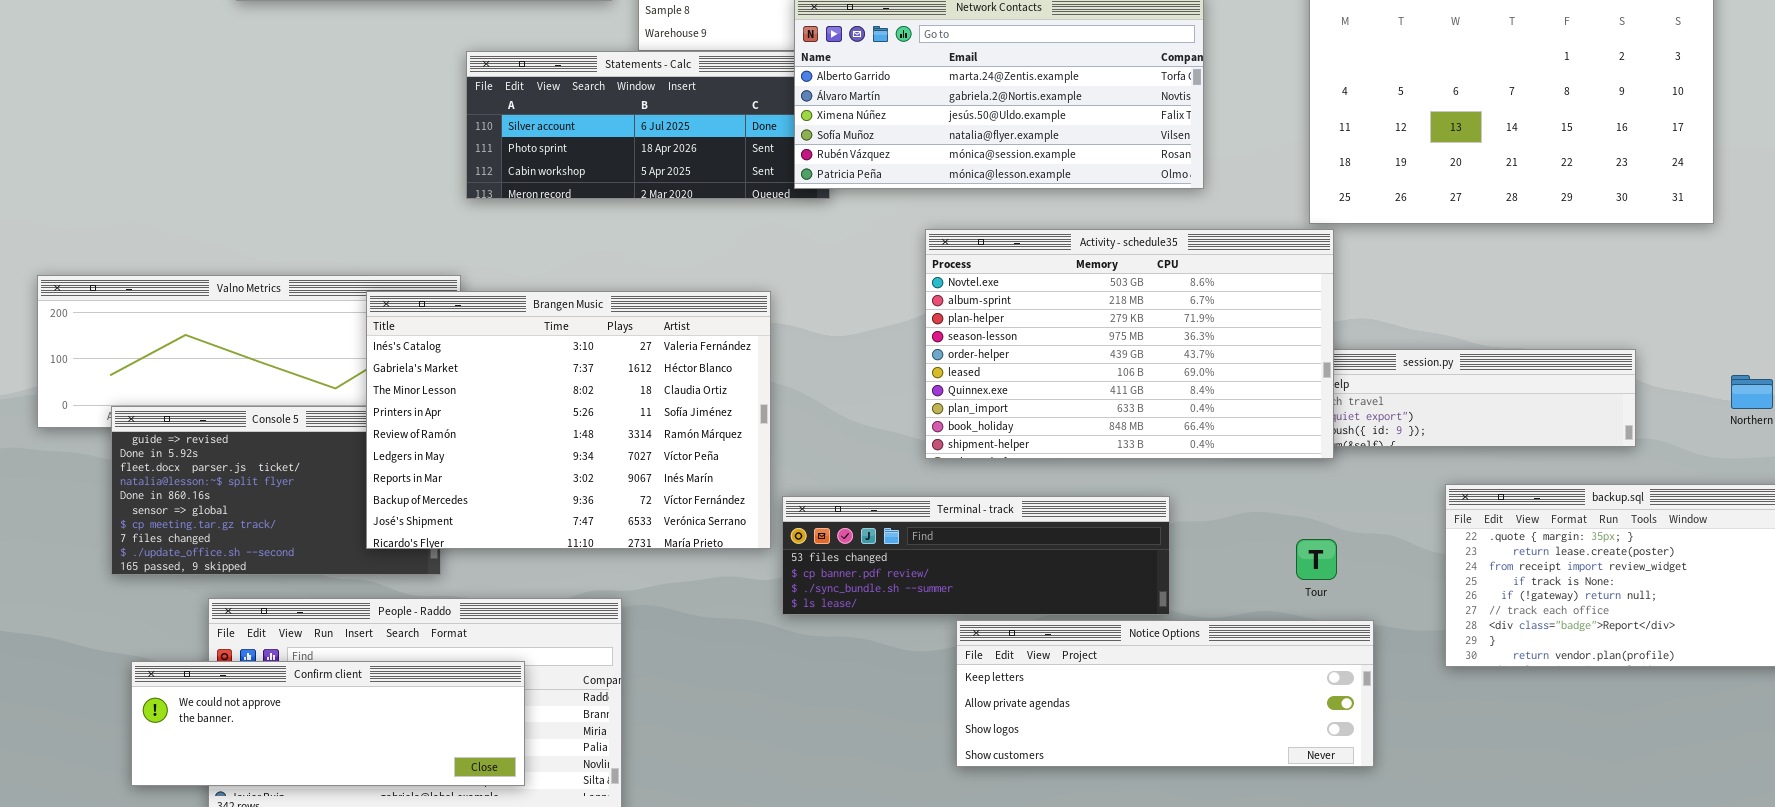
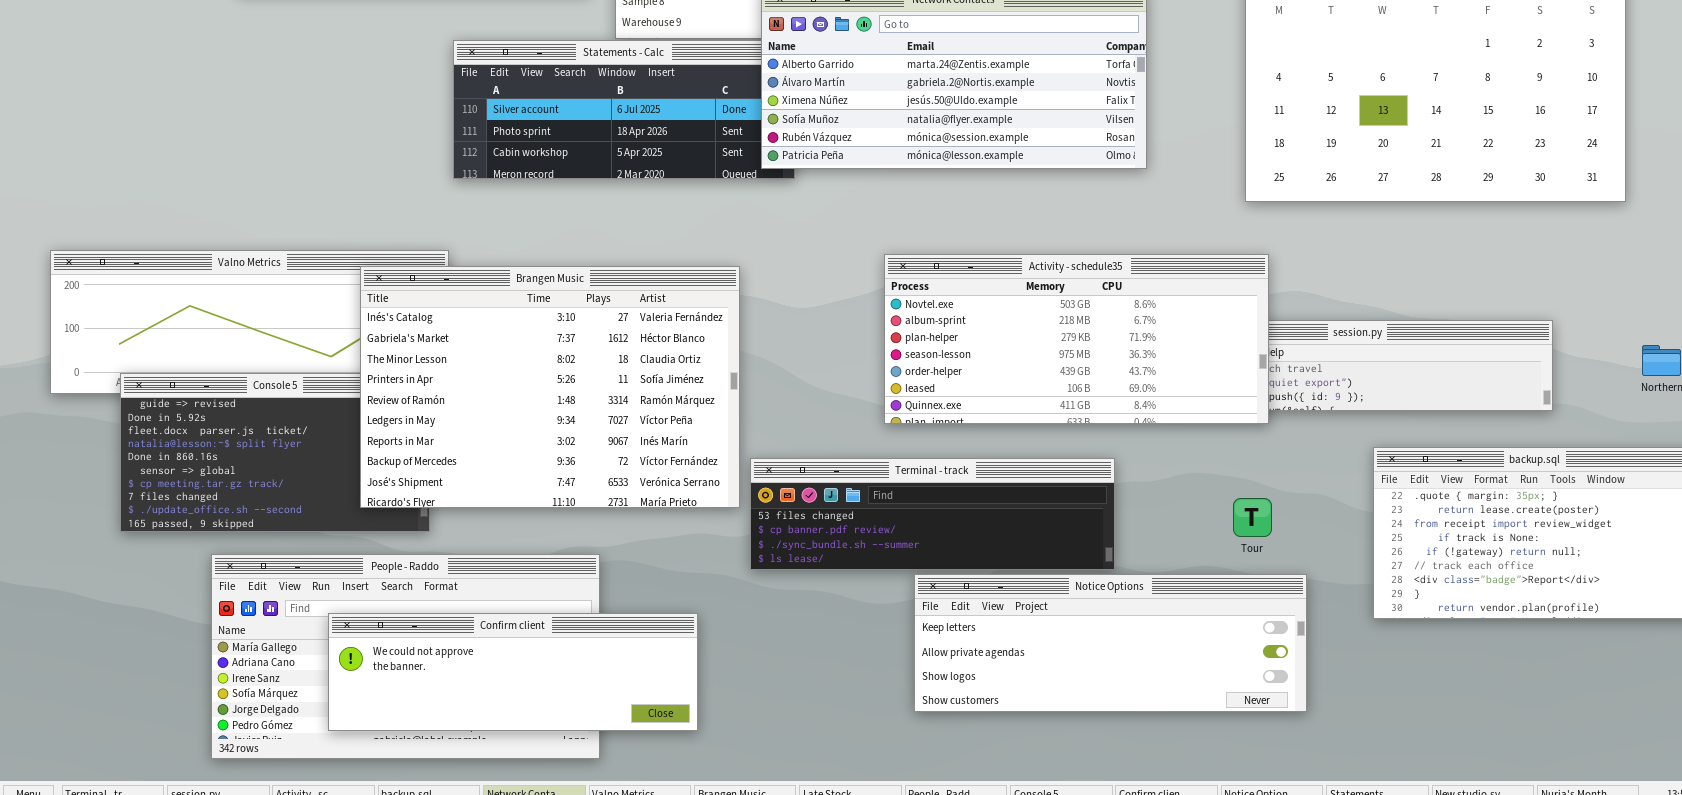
Activity - schedule35: [925,229,1334,459] -> [884,254,1269,424], resized
Confirm client: [131,661,525,786] -> [328,613,698,731], moved

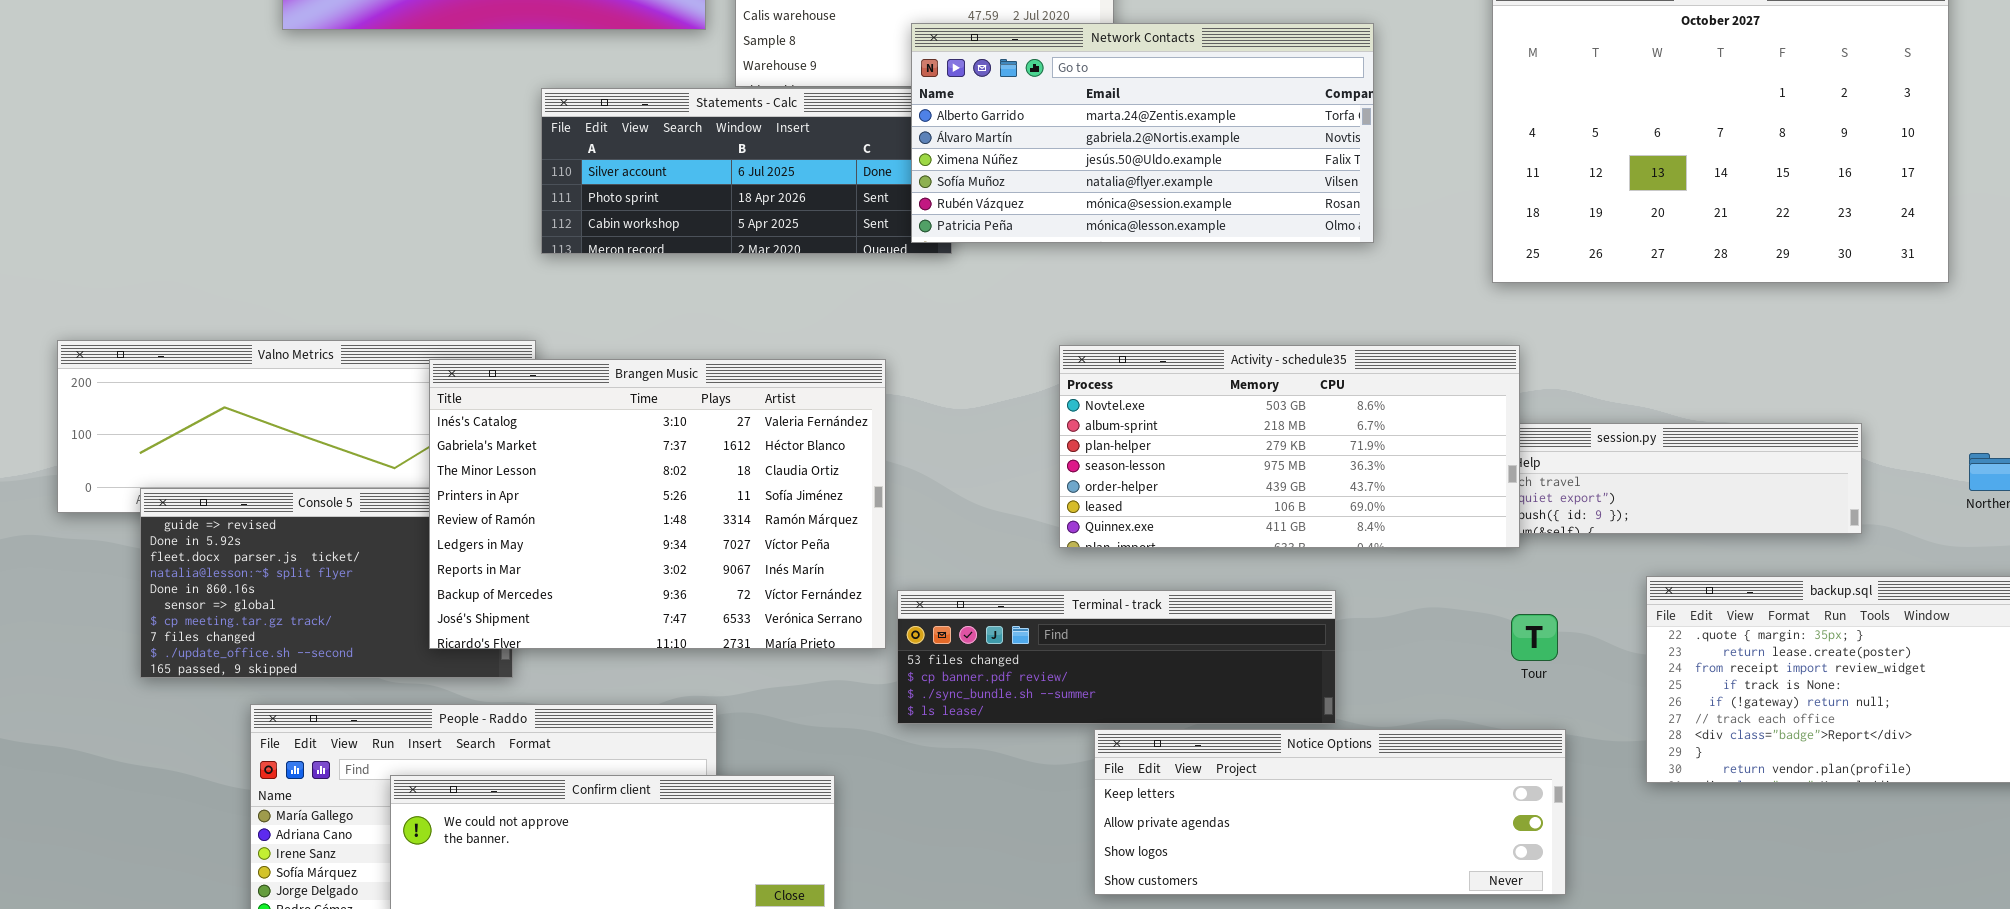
Tour: [1233,498,1272,537] -> [1511,614,1558,661], moved

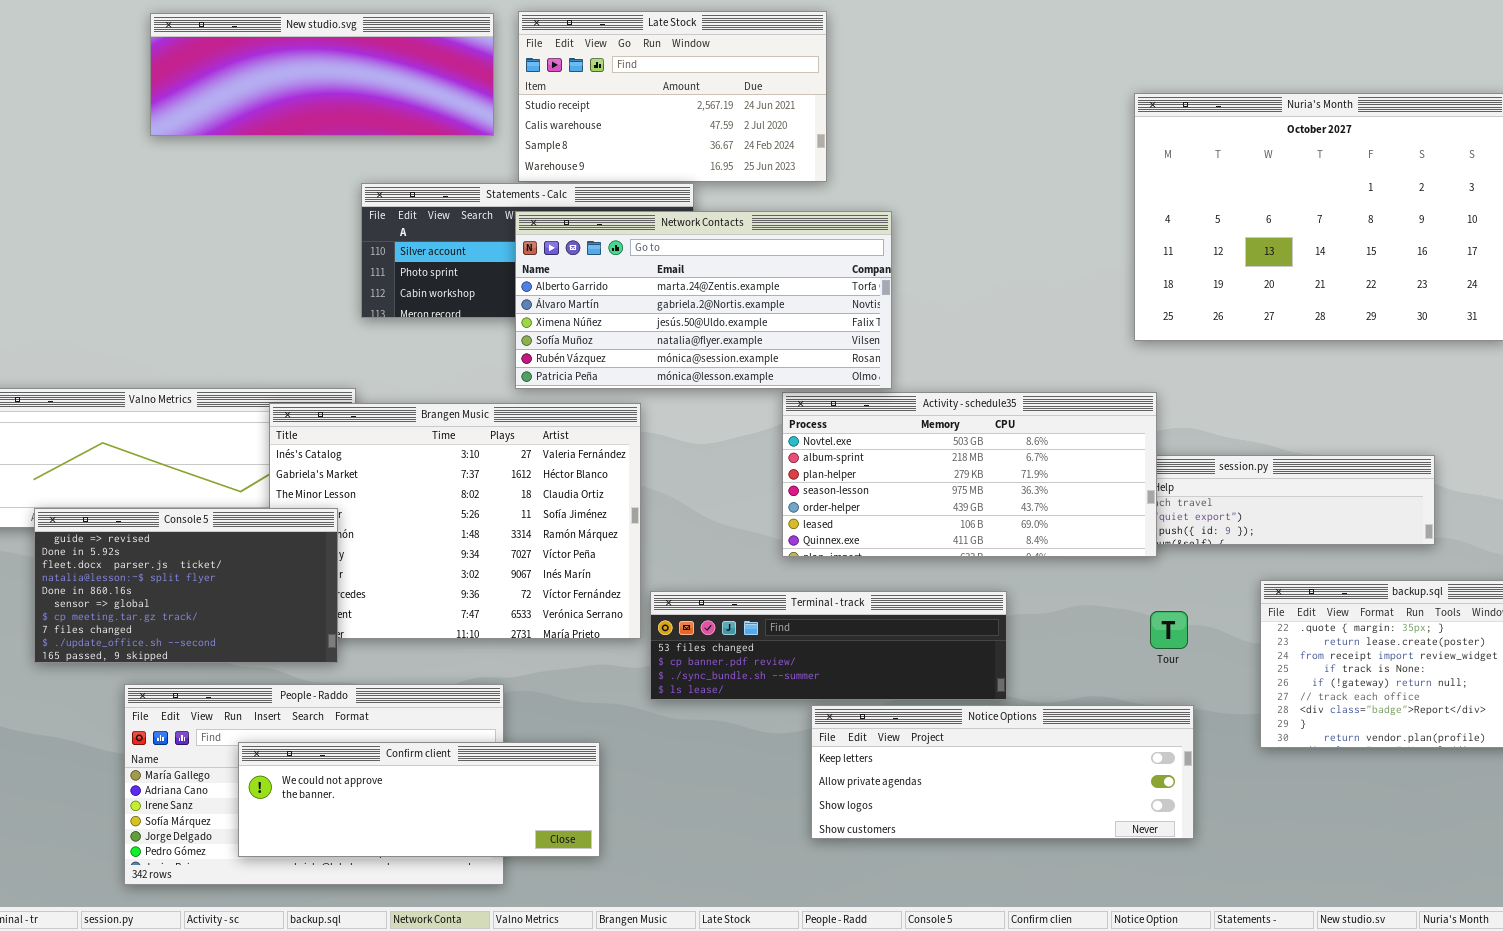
Network Contacts: [911,23,1374,243] -> [515,211,892,389], moved
Console 5: [140,488,513,678] -> [34,508,338,663], raised

